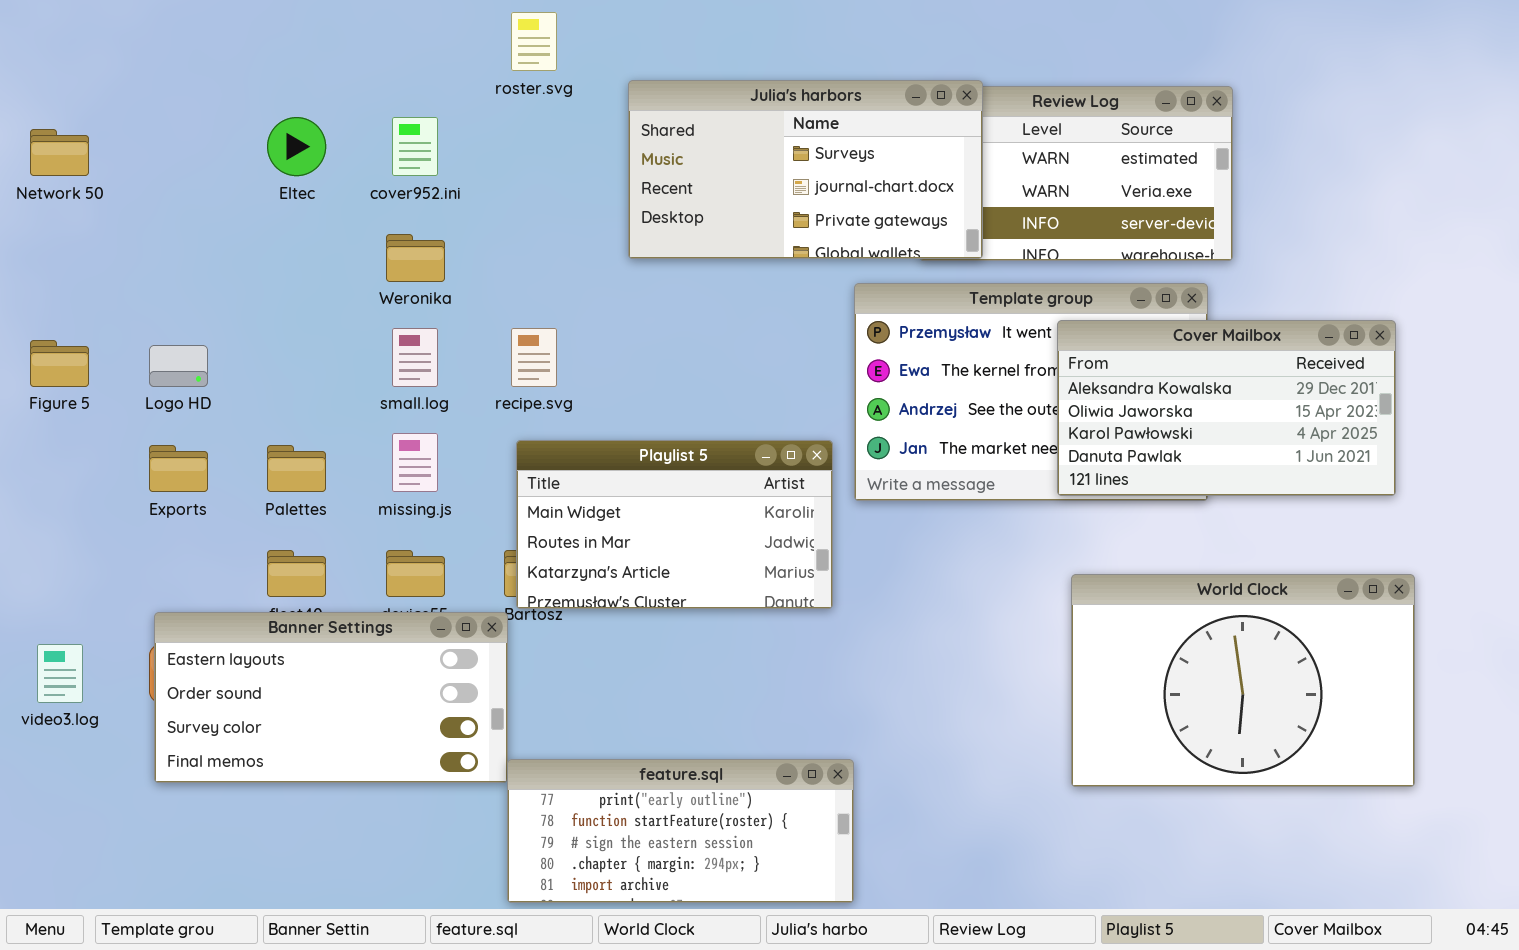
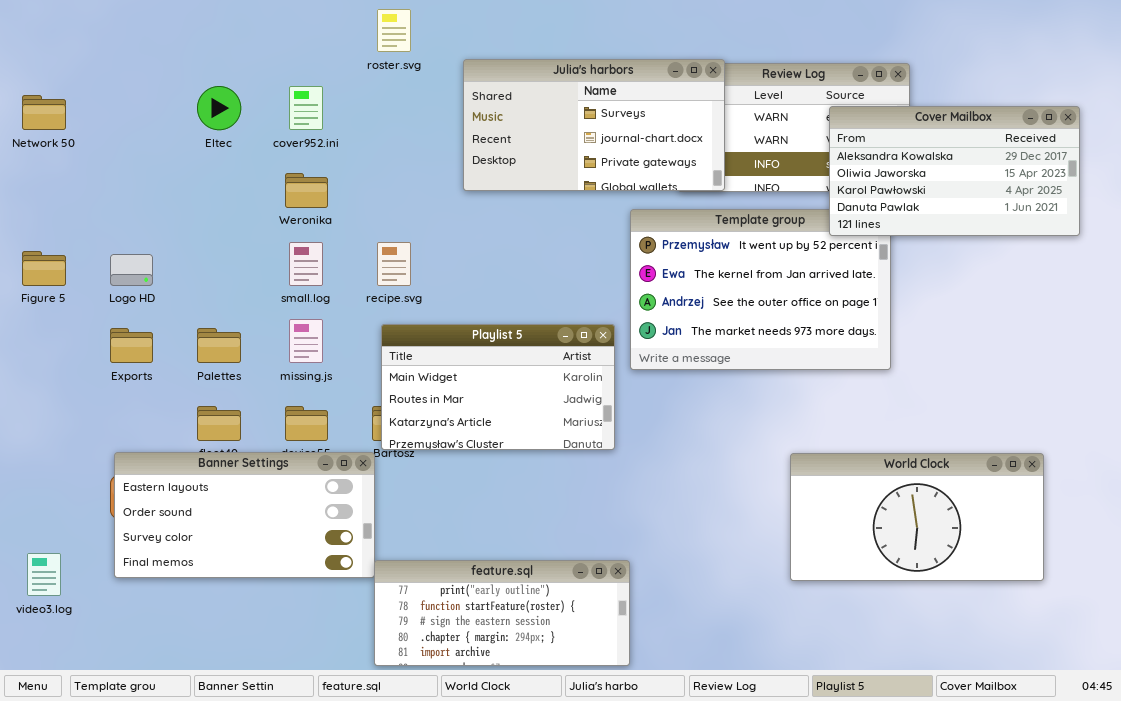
Cover Mailbox: [1057,320,1396,496] -> [829,106,1080,236], moved
World Clock: [1071,574,1415,787] -> [790,453,1044,581], resized
video3.log: [37,644,83,703] -> [27,553,61,596], moved

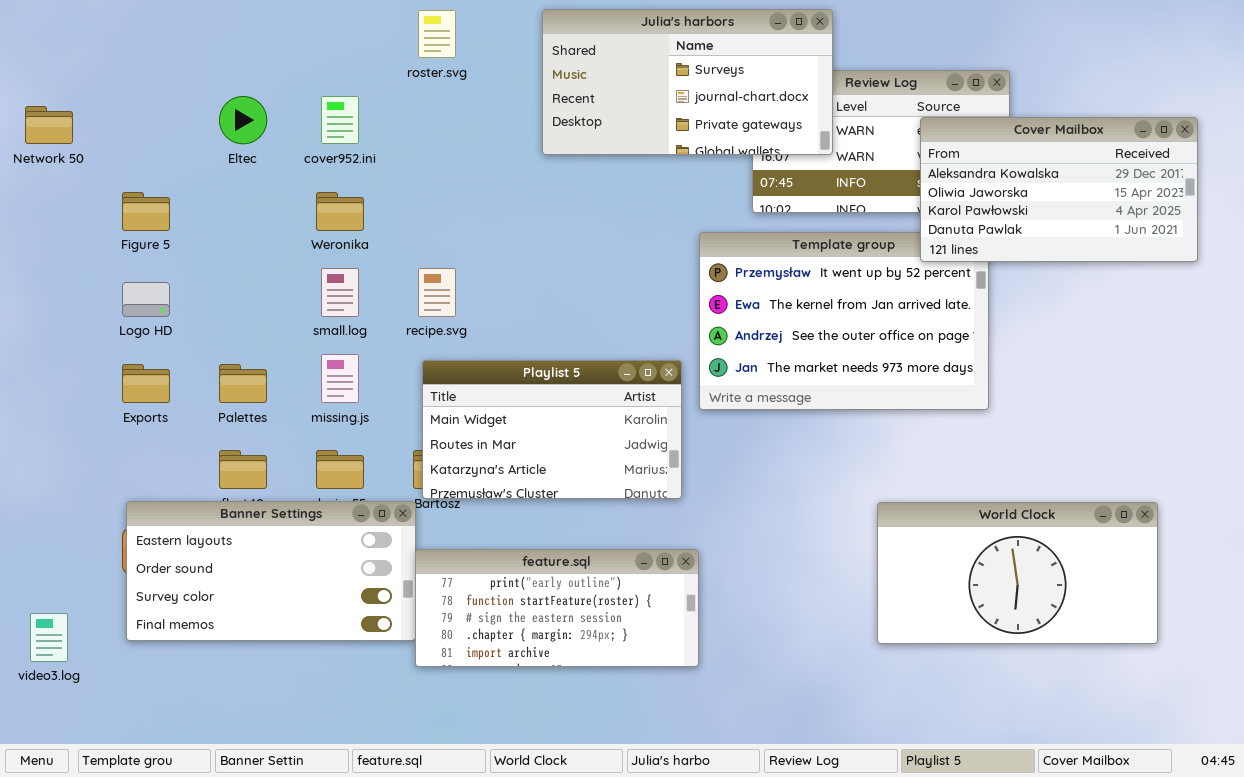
Julia's harbors: [463,59,725,191] -> [542,9,833,155], moved
Figure 5: [22,251,66,286] -> [122,192,170,231], moved
feature.sql: [374,560,630,666] -> [415,549,699,667], moved

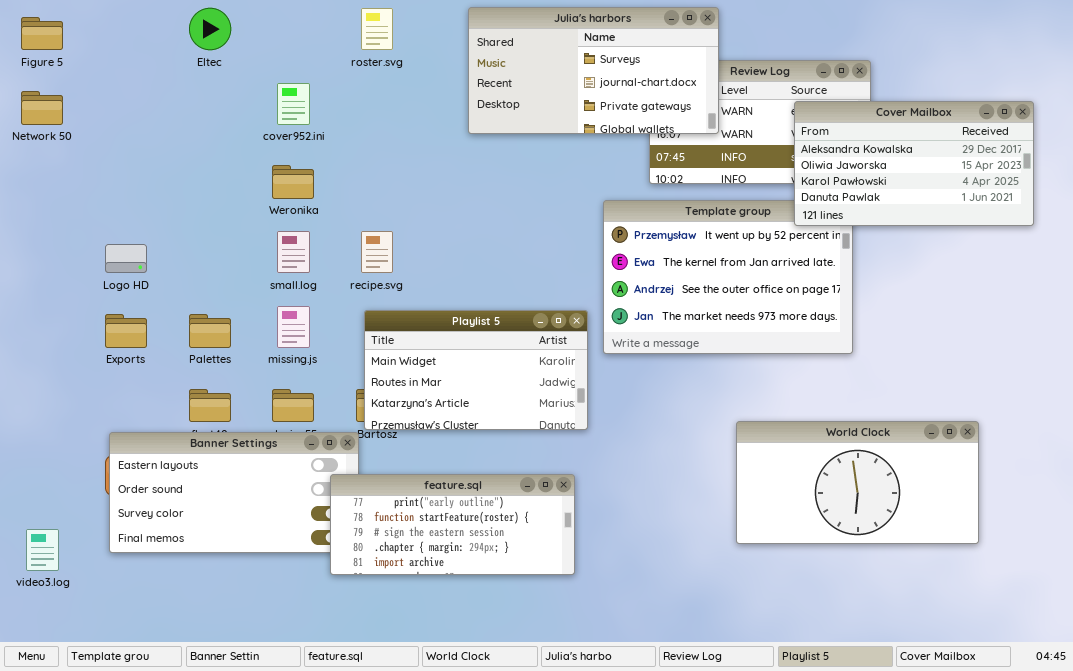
Eltec: [219,96,267,144] -> [189,8,231,50], moved
Figure 5: [122,192,170,231] -> [21,17,63,50], moved
World Clock: [877,502,1158,644] -> [736,421,979,544], moved
feature.sql: [415,549,699,667] -> [330,474,575,575], moved

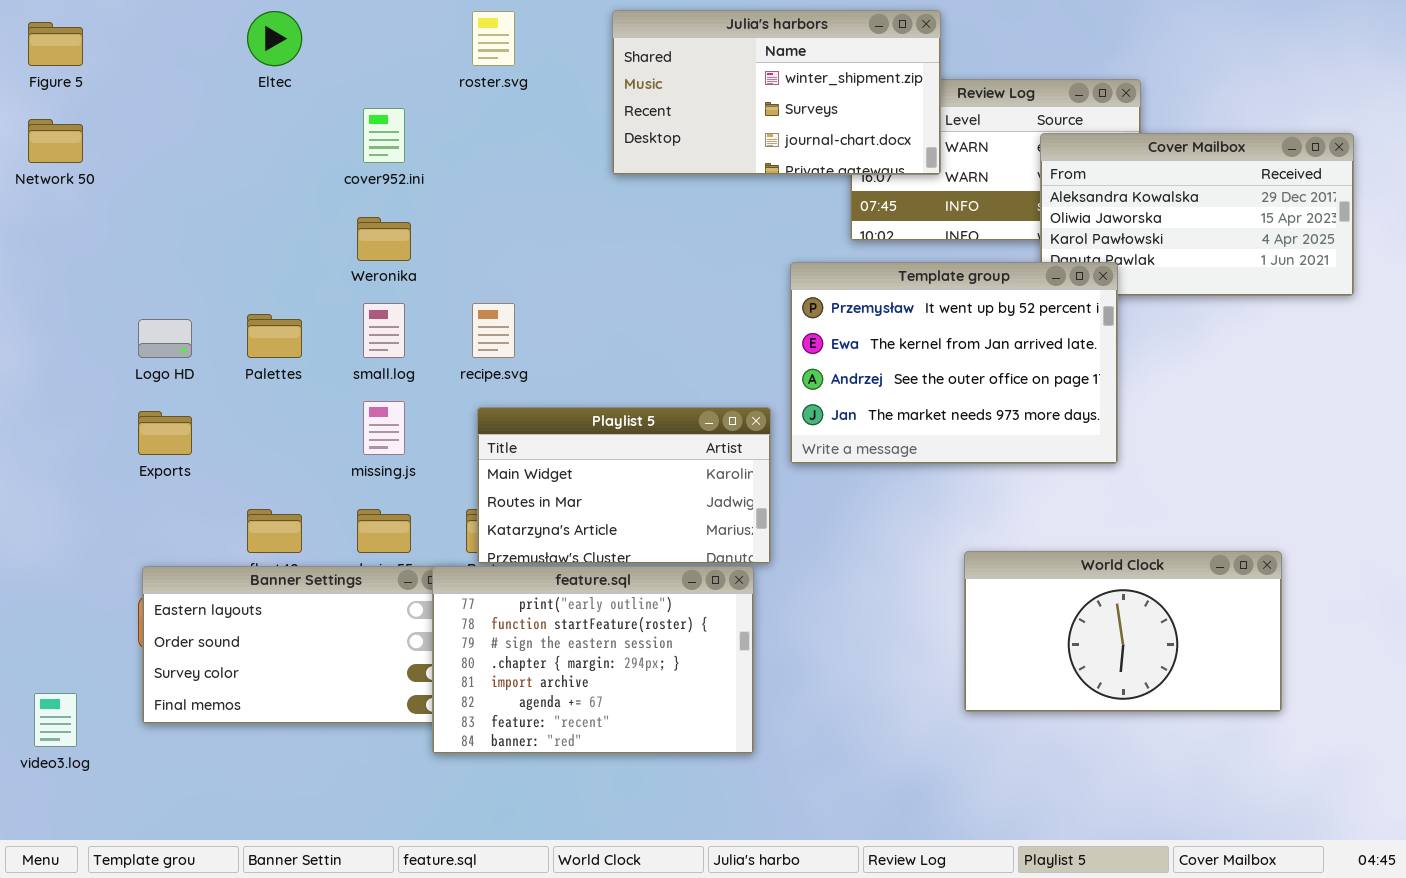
Julia's harbors: [468,7,719,134] -> [612,10,941,175], scrolled up 1 row
Template group: [603,200,853,354] -> [790,262,1118,464], raised
Palettes: [189,314,231,348] -> [247,314,302,358], moved
feature.sql: [330,474,575,575] -> [432,566,754,754], resized

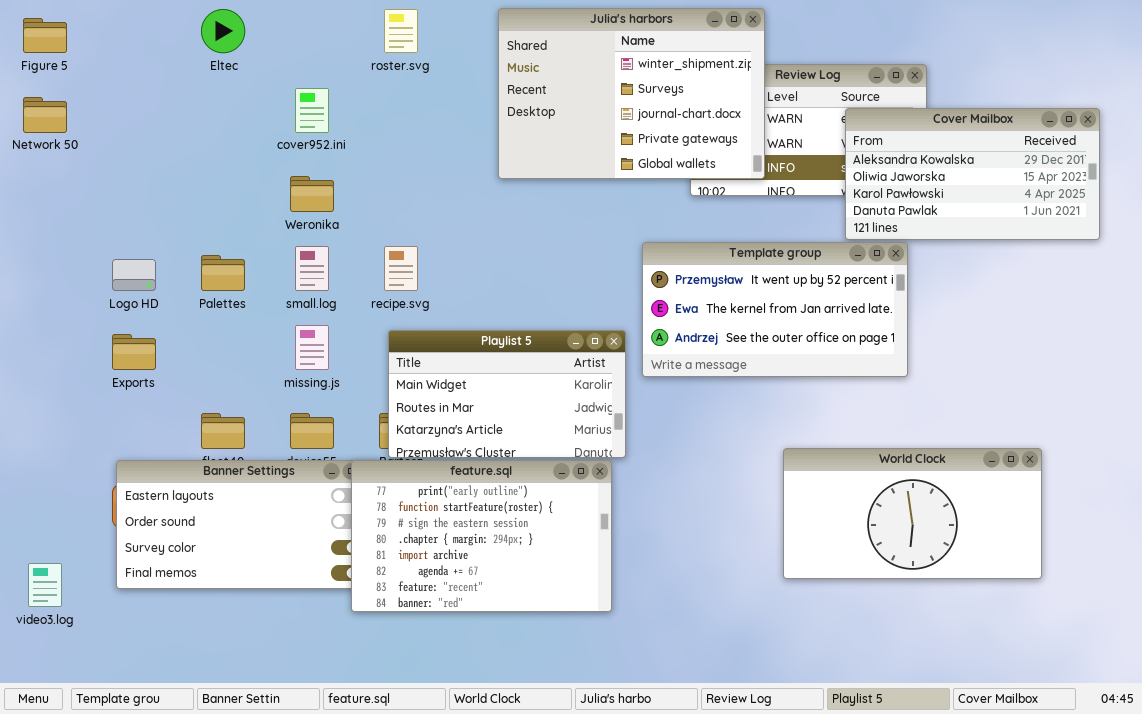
Julia's harbors: [612,10,941,175] -> [498,8,765,179], resized
Template group: [790,262,1118,464] -> [642,242,908,377], resized

